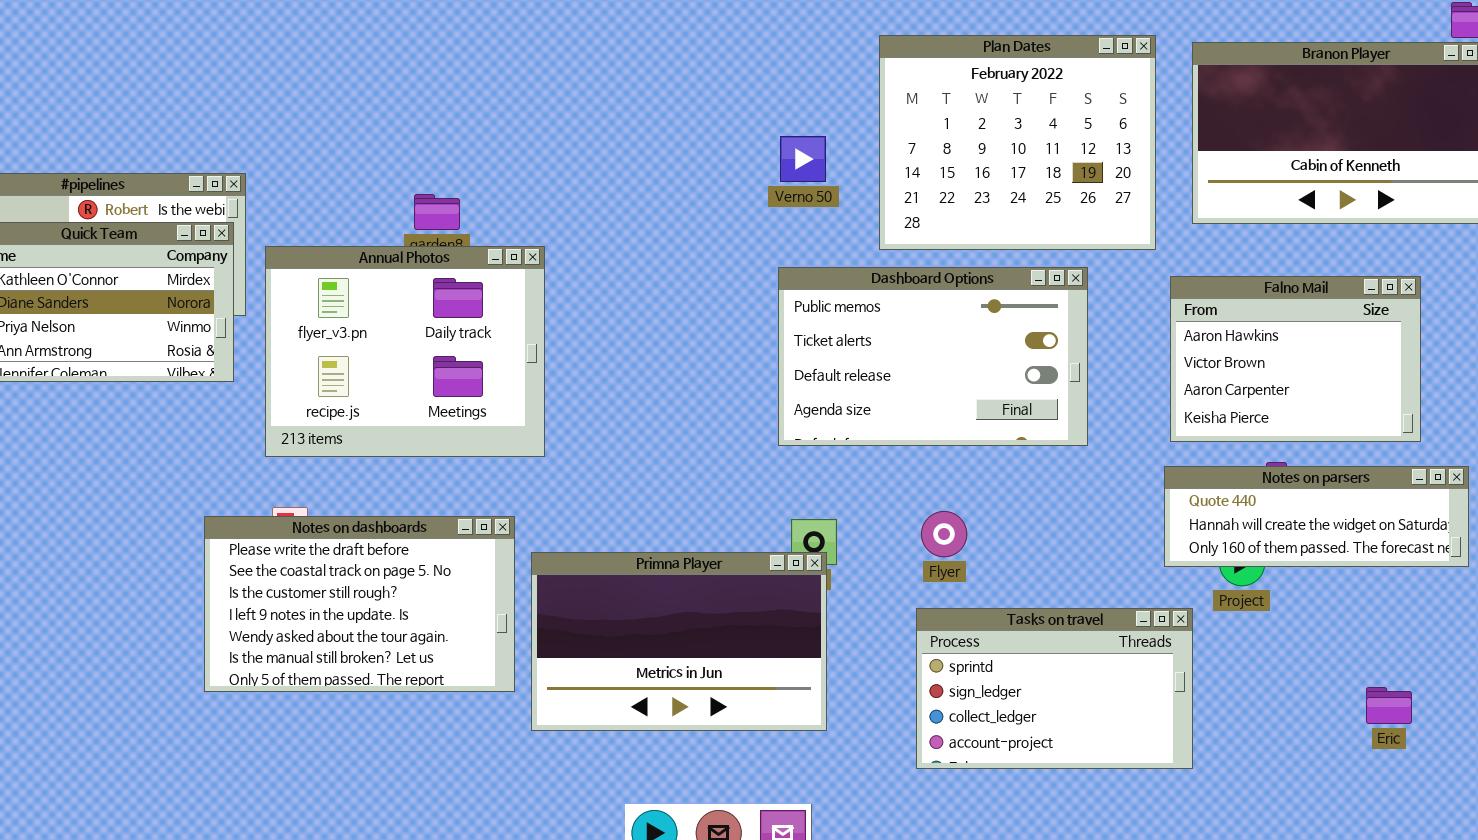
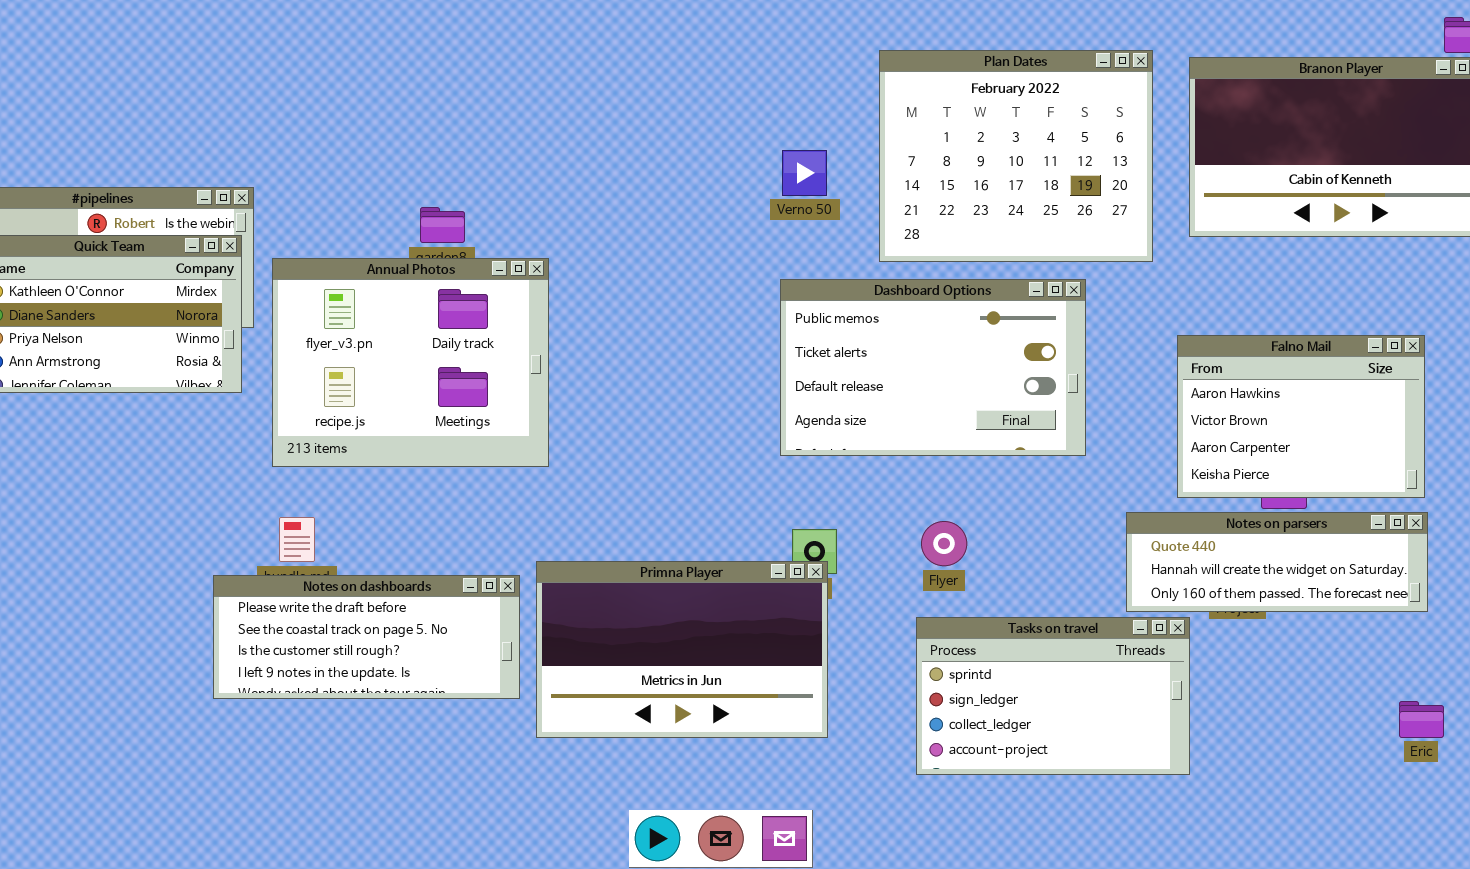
Falno Mail: [1170,276,1421,442] -> [1177,335,1425,498], moved
Notes on parsers: [1164,466,1469,567] -> [1126,512,1428,612], moved
Notes on dashboards: [204,516,515,692] -> [213,575,520,699], resized
Eric: [1366,687,1412,724] -> [1399,701,1444,738], moved

